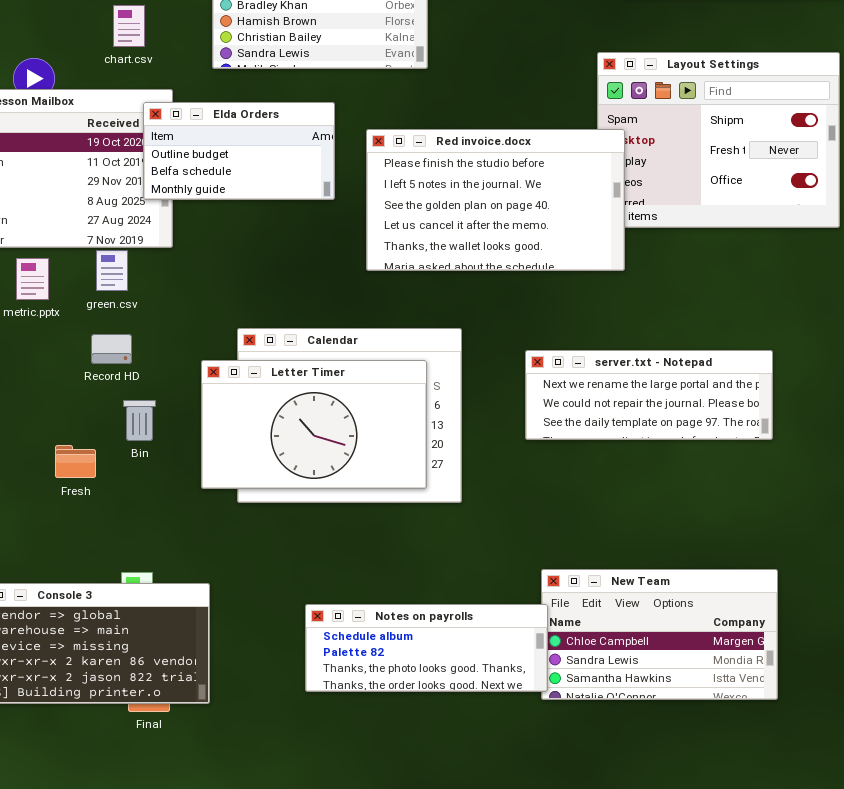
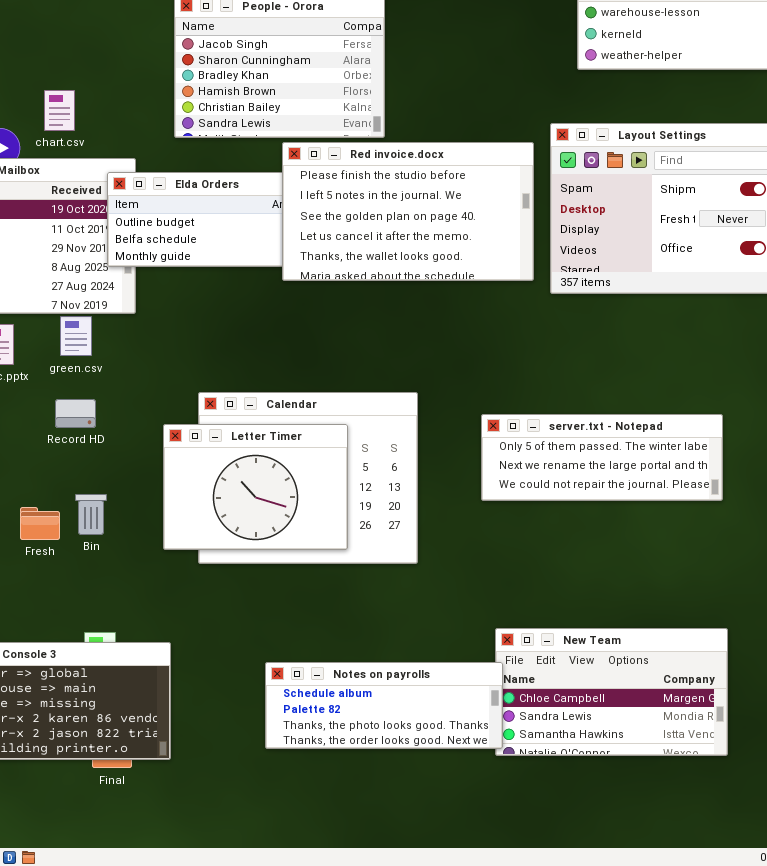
chart.csv: [113,5,145,47] -> [44,90,75,131], moved
Red invoice.docx: [366,129,625,271] -> [282,142,534,281], moved
server.txt - Notepad: [525,350,773,440] -> [481,414,723,501], scrolled up 1 row
Letter Timer: [201,360,427,489] -> [163,424,348,550], resized
Bin: [123,400,156,441] -> [75,494,107,535], moved

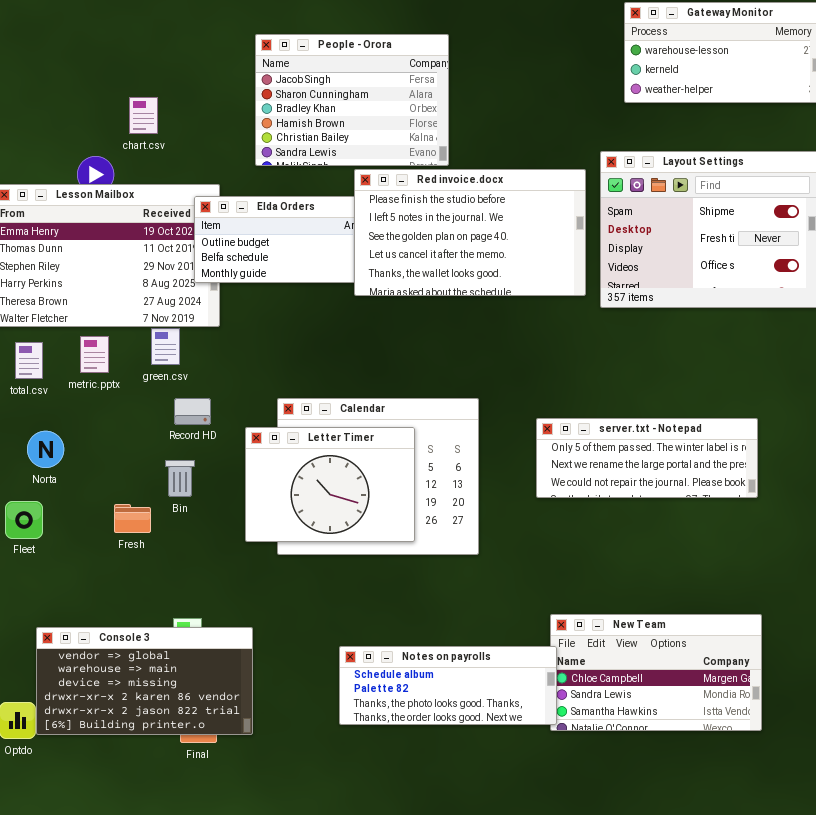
chart.csv: [44,90,75,131] -> [129,97,158,134], moved
Record HD: [55,399,96,428] -> [174,398,211,425], moved
Bin: [75,494,107,535] -> [165,460,195,497], moved

